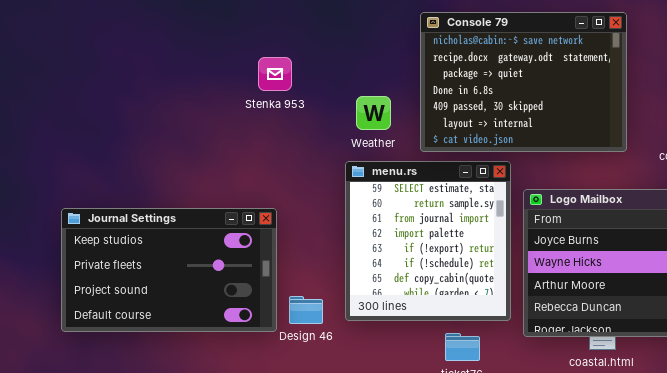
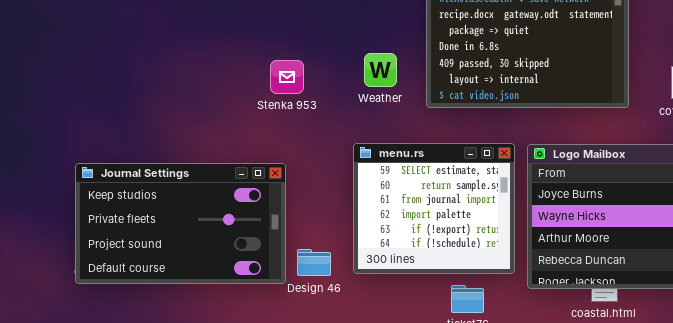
Stenka 953: [258,57,292,91] -> [270,60,304,94], moved
menu.rs: [345,161,511,321] -> [353,143,515,274], resized

